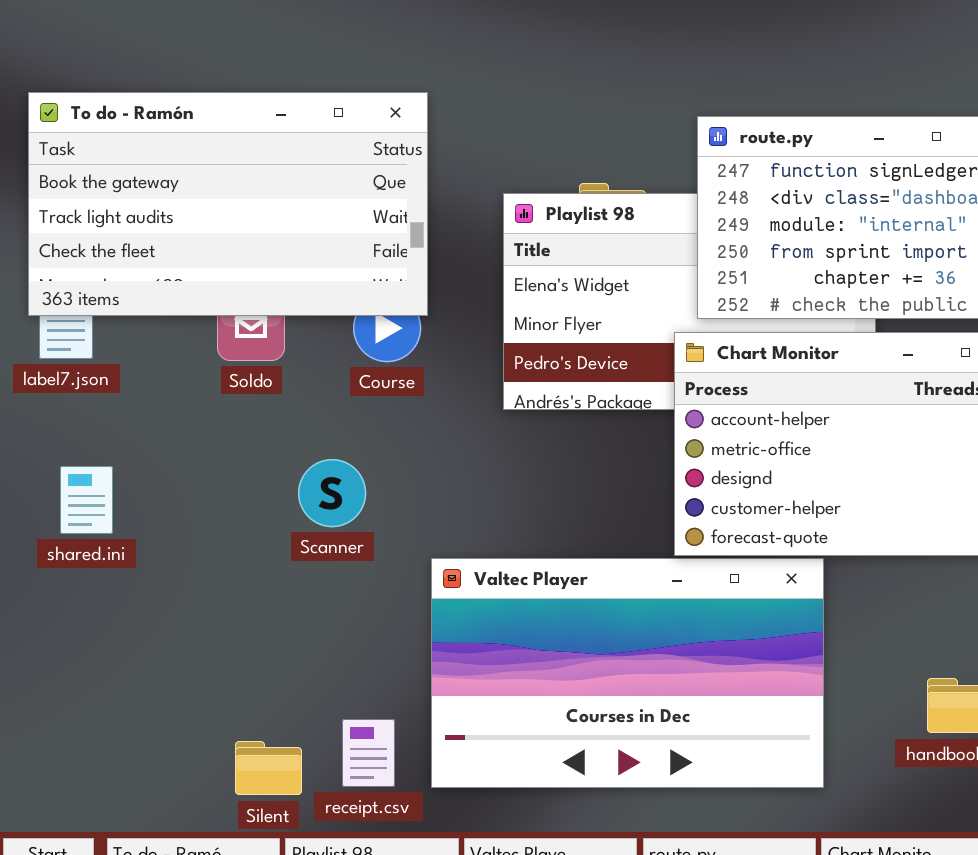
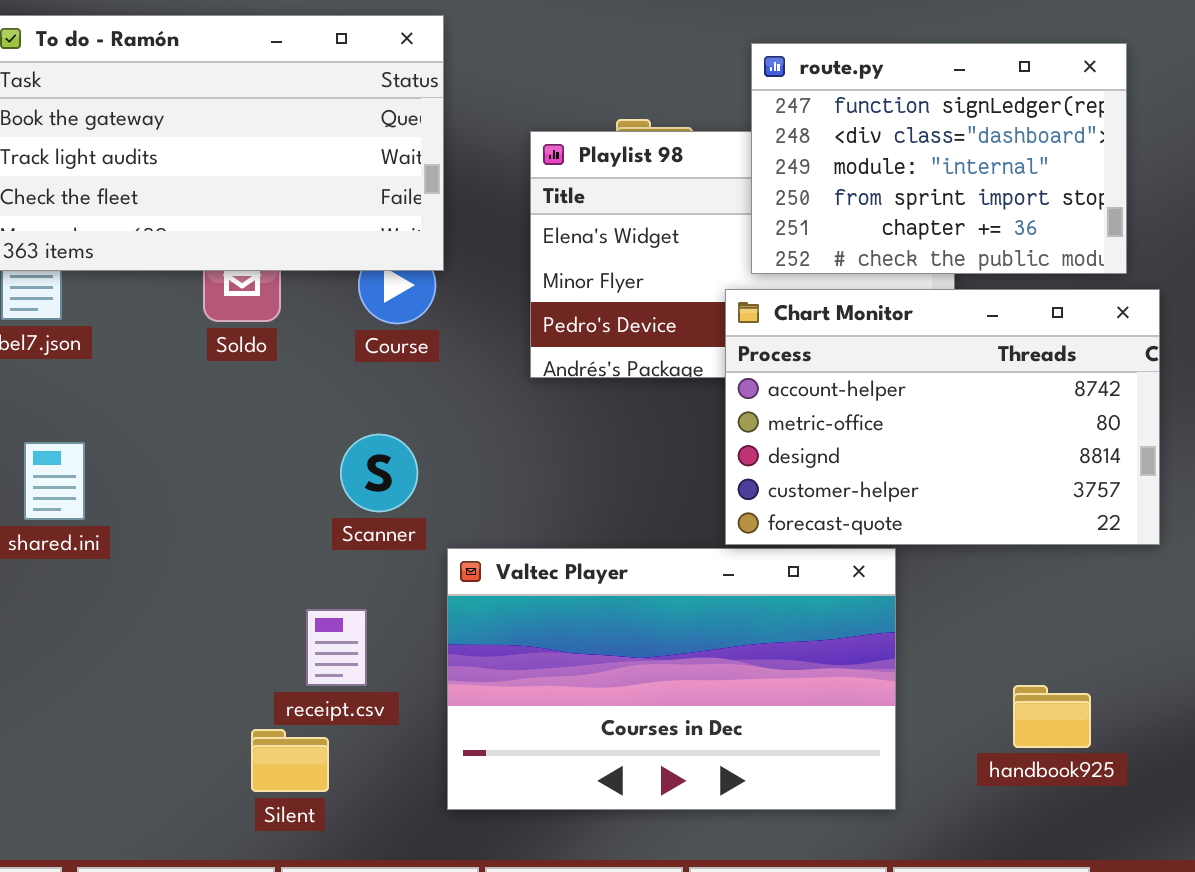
Scanner: [298,459,366,527] -> [340,434,418,512], moved
receipt.csv: [342,719,395,787] -> [306,609,367,686], moved
Silent: [235,741,302,795] -> [251,729,329,792], moved

